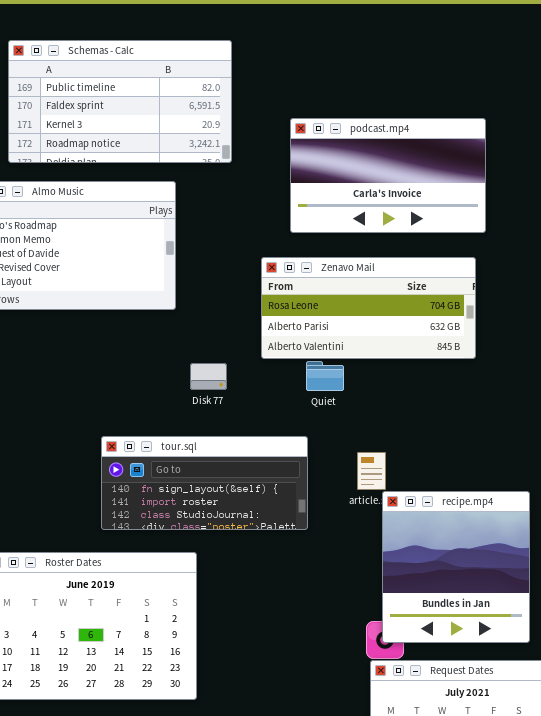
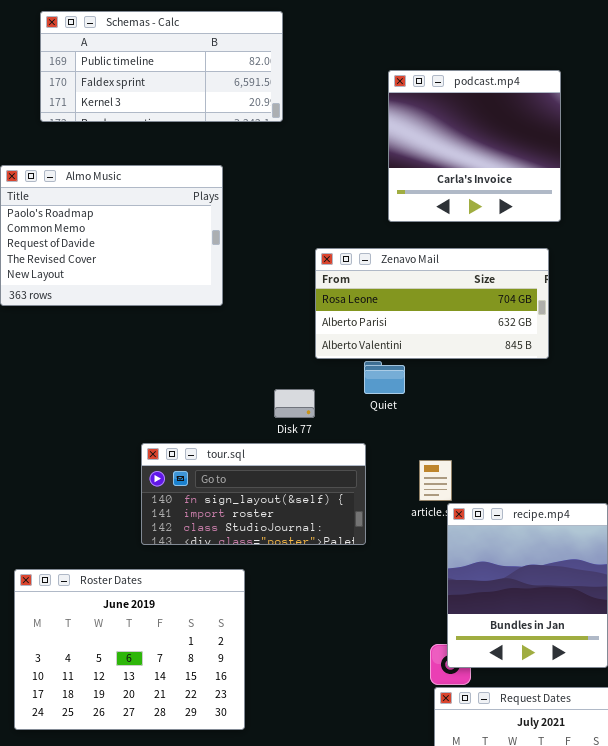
Schemas - Calc: [8,40,232,163] -> [40,11,283,122], resized
podcast.mp4: [290,118,486,233] -> [388,70,561,222], resized
Disk 77: [190,363,227,390] -> [274,389,315,418], moved

